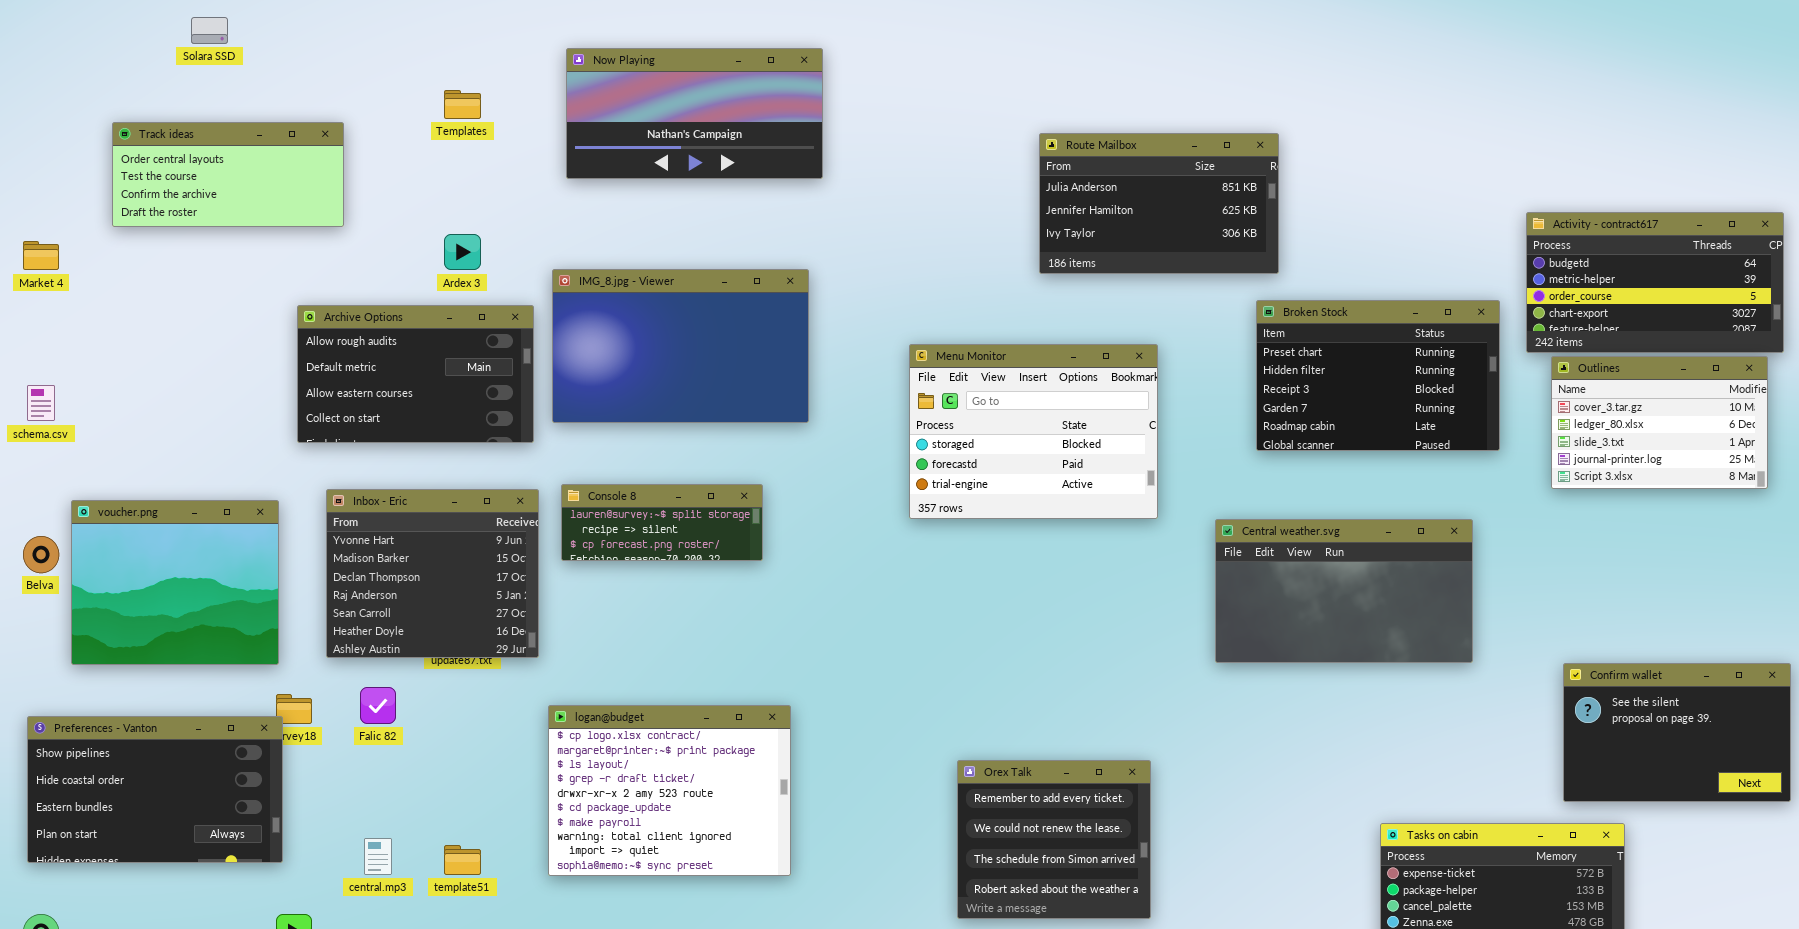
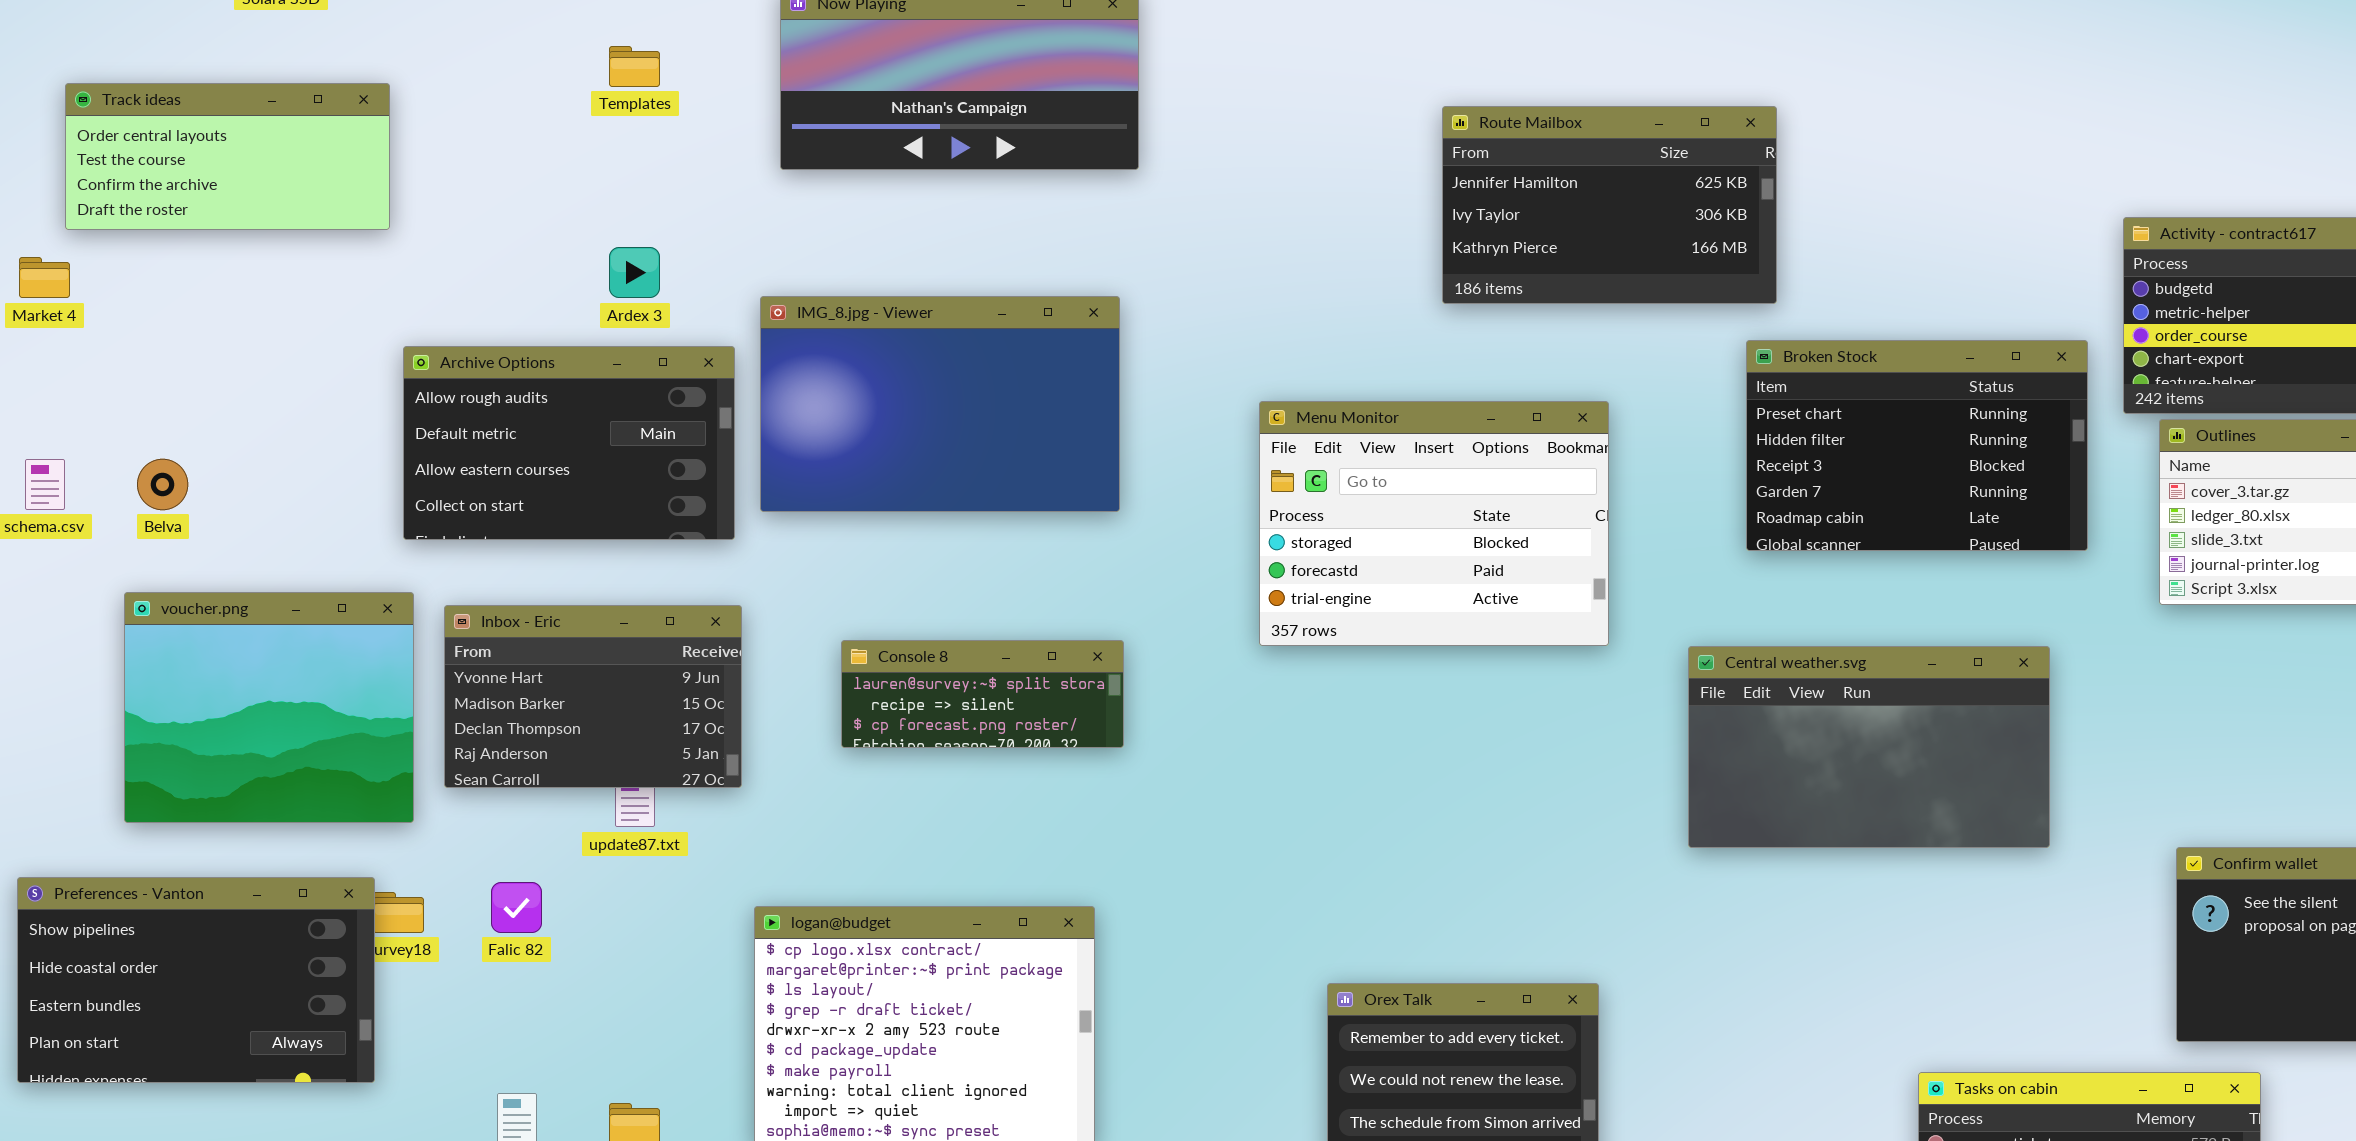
Track ideas: [112,122,344,227] -> [65,83,390,230], moved
Route Mailbox: [1039,133,1279,274] -> [1442,106,1777,304], scrolled down 1 row
Console 8: [561,484,763,561] -> [841,640,1124,748], moved
Inbox - Eric: [326,489,539,658] -> [444,605,742,788], resized
voucher.png: [71,500,279,665] -> [124,592,414,823], moved
Belva: [23,536,59,573] -> [137,459,188,510], moved
Preferences - Vanton: [27,716,283,863] -> [17,877,375,1083], moved

